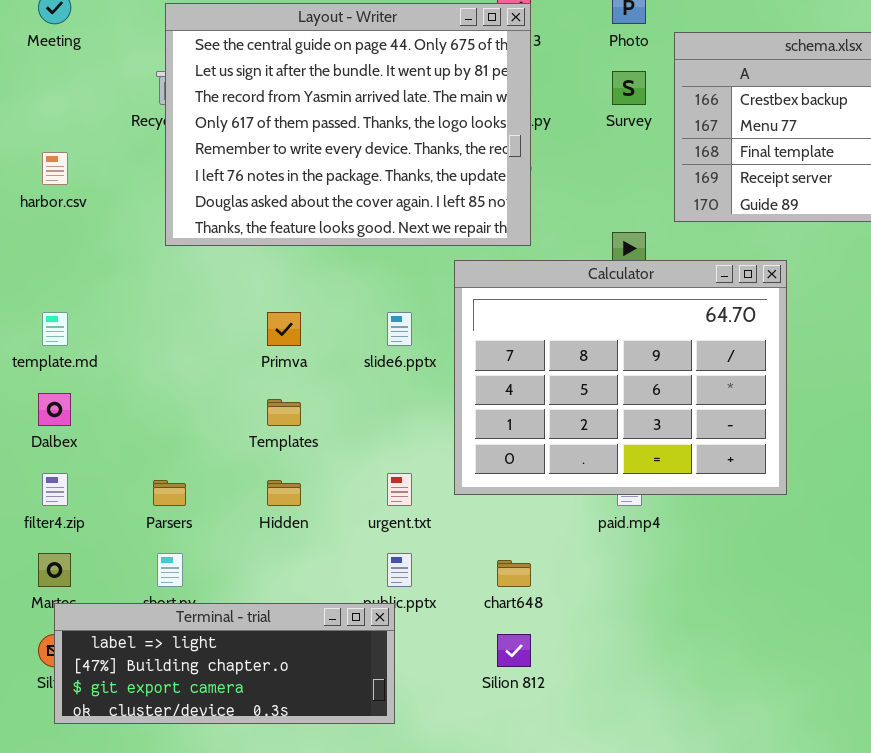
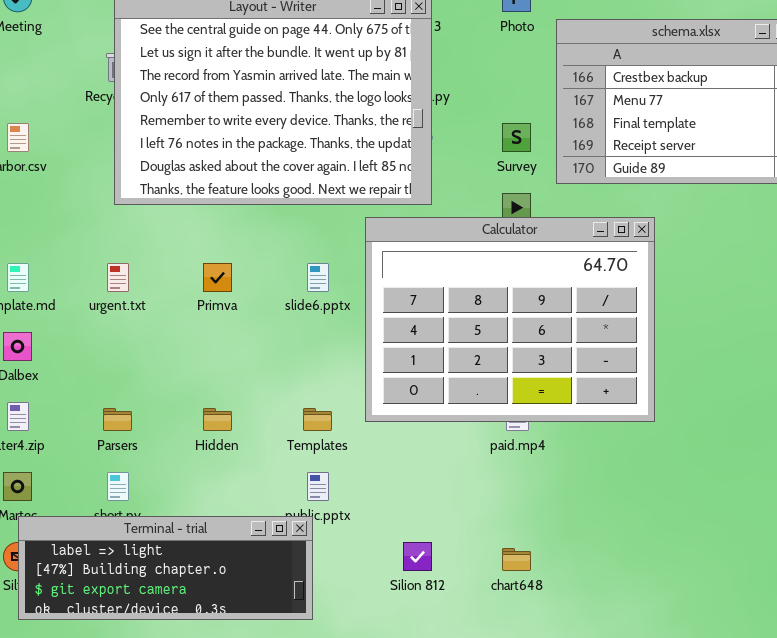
Survey: [612,71,646,105] -> [502,123,531,152], moved
Templates: [267,399,301,426] -> [303,408,332,431], moved
urgent.txt: [387,473,412,506] -> [107,263,129,292], moved
chart648: [497,560,531,587] -> [502,548,531,571], moved

